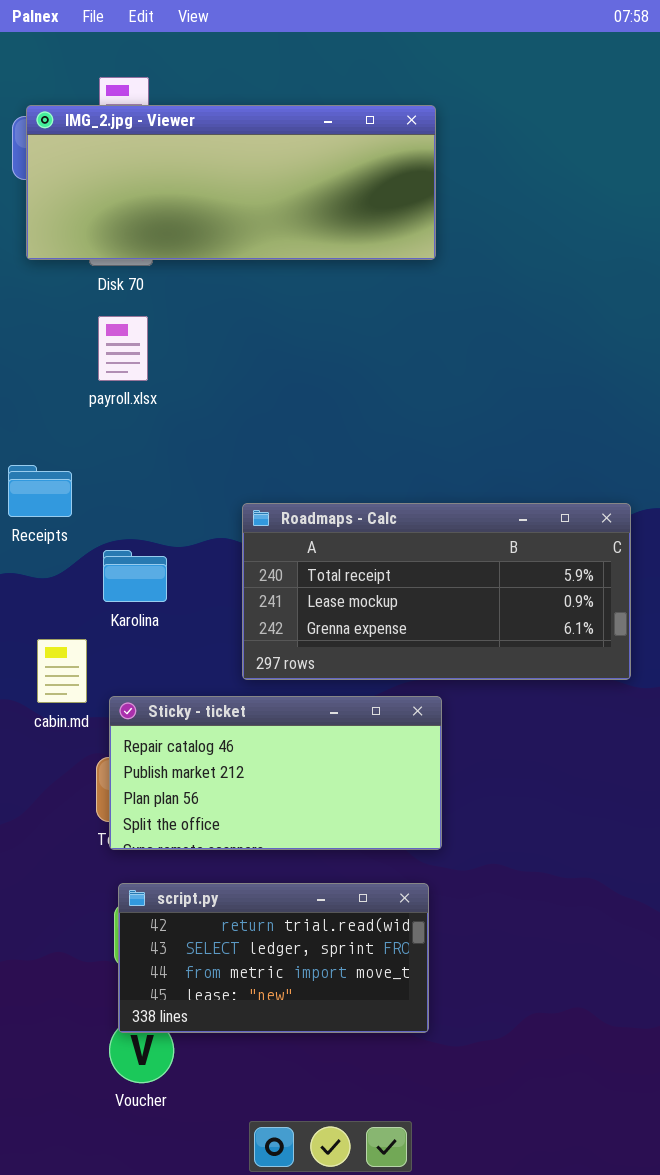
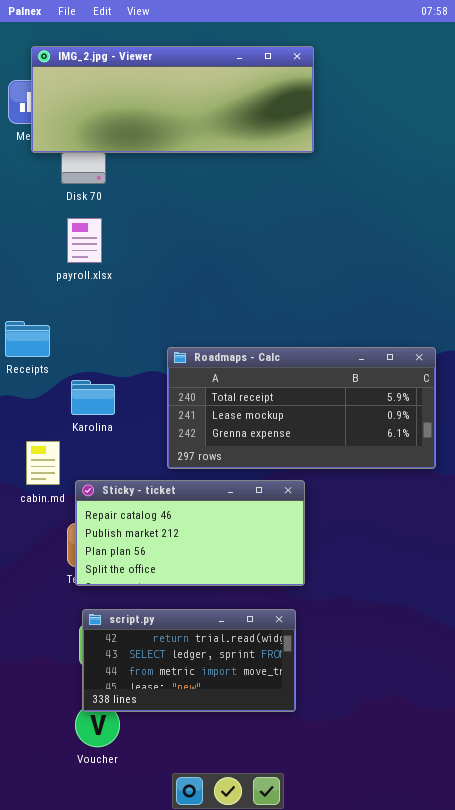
IMG_2.jpg - Viewer: [26,105,436,260] -> [31,46,314,153], moved

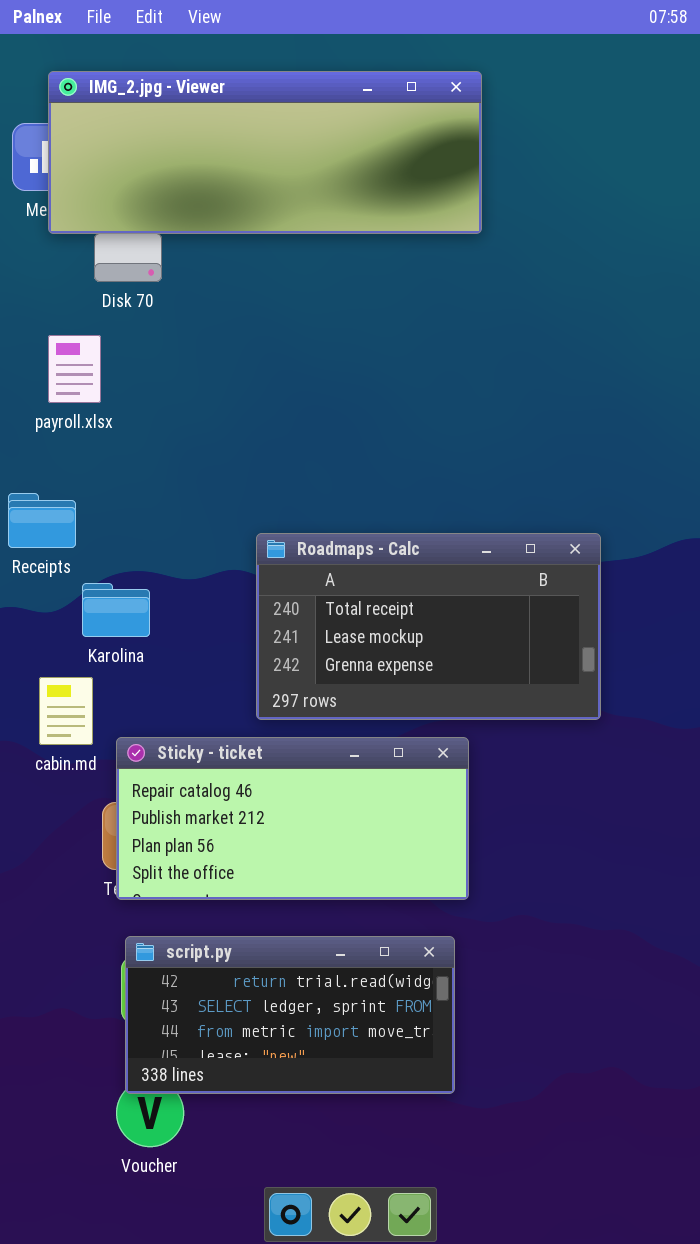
payroll.xlsx: [67,218,102,263] -> [48,335,101,403], moved
Roadmaps - Calc: [167,347,436,469] -> [256,533,601,720], resized
Karolina: [71,380,115,415] -> [82,583,150,637], moved

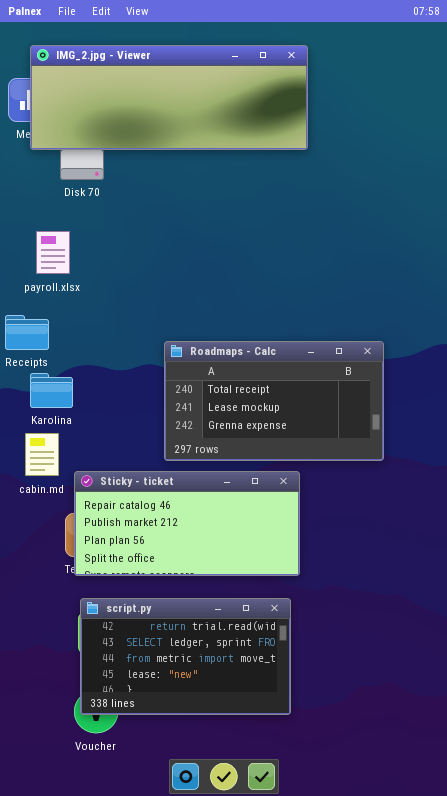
payroll.xlsx: [48,335,101,403] -> [36,231,70,274], moved
Karolina: [82,583,150,637] -> [30,373,73,408], moved
script.py: [125,936,455,1094] -> [80,598,291,715], resized

